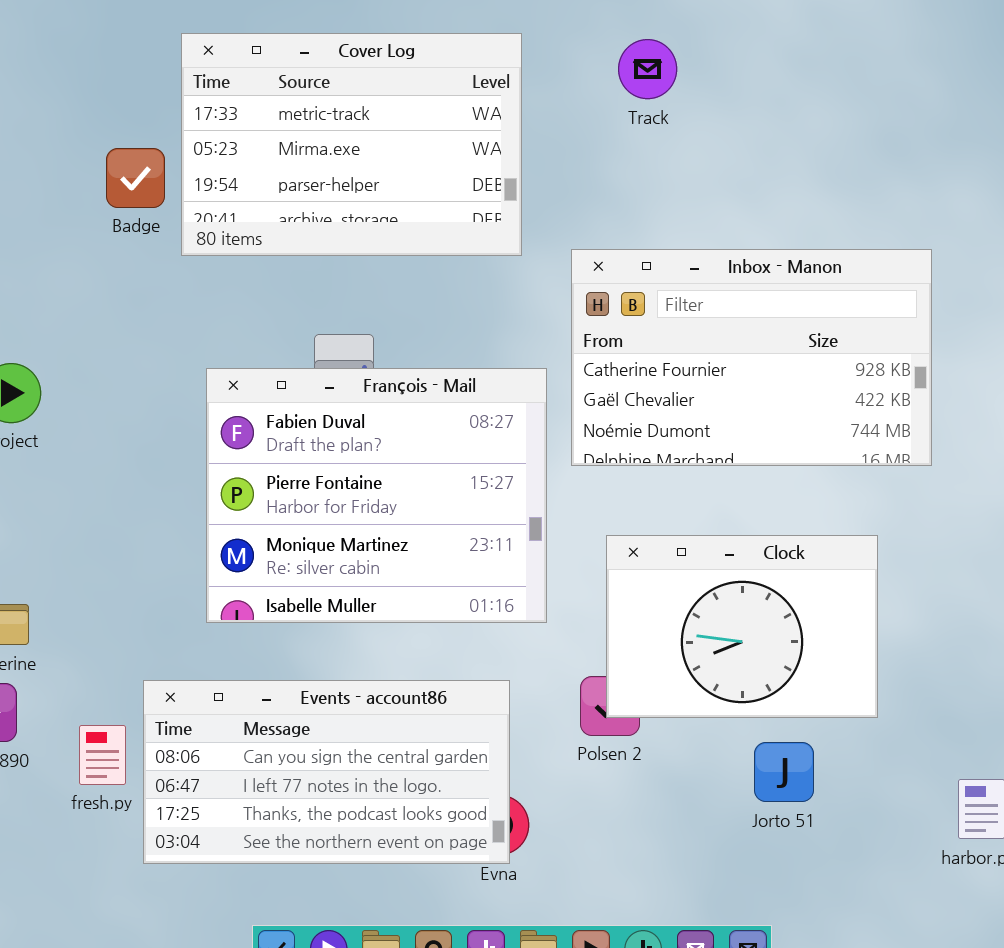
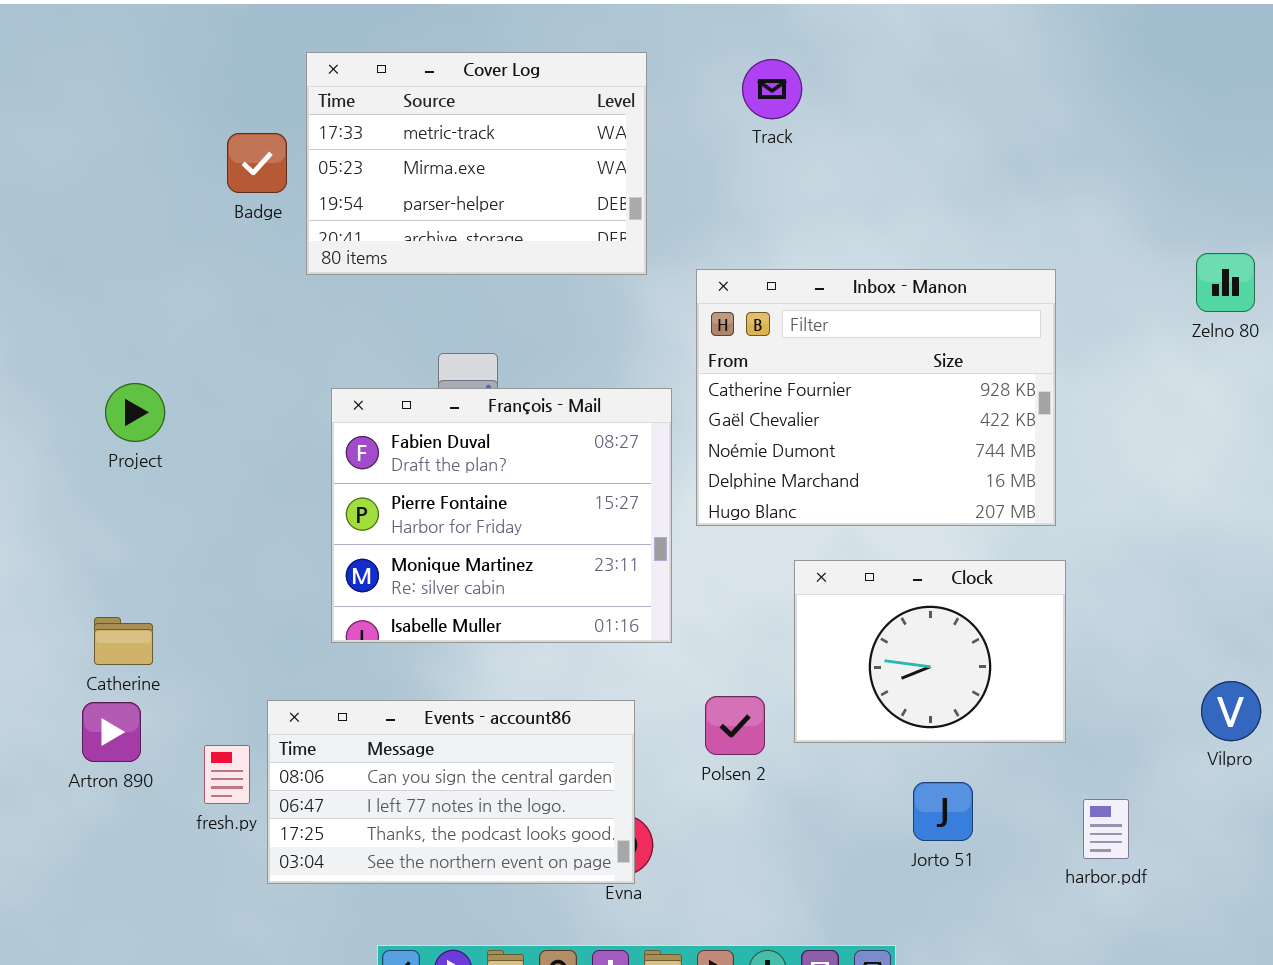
Badge: [106,148,165,208] -> [227,133,287,193], moved
Inbox - Manon: [571,249,932,466] -> [696,269,1056,526], resized
Clock: [606,535,878,718] -> [794,560,1066,743], moved
Jorto 51: [754,742,814,802] -> [913,782,973,841], moved

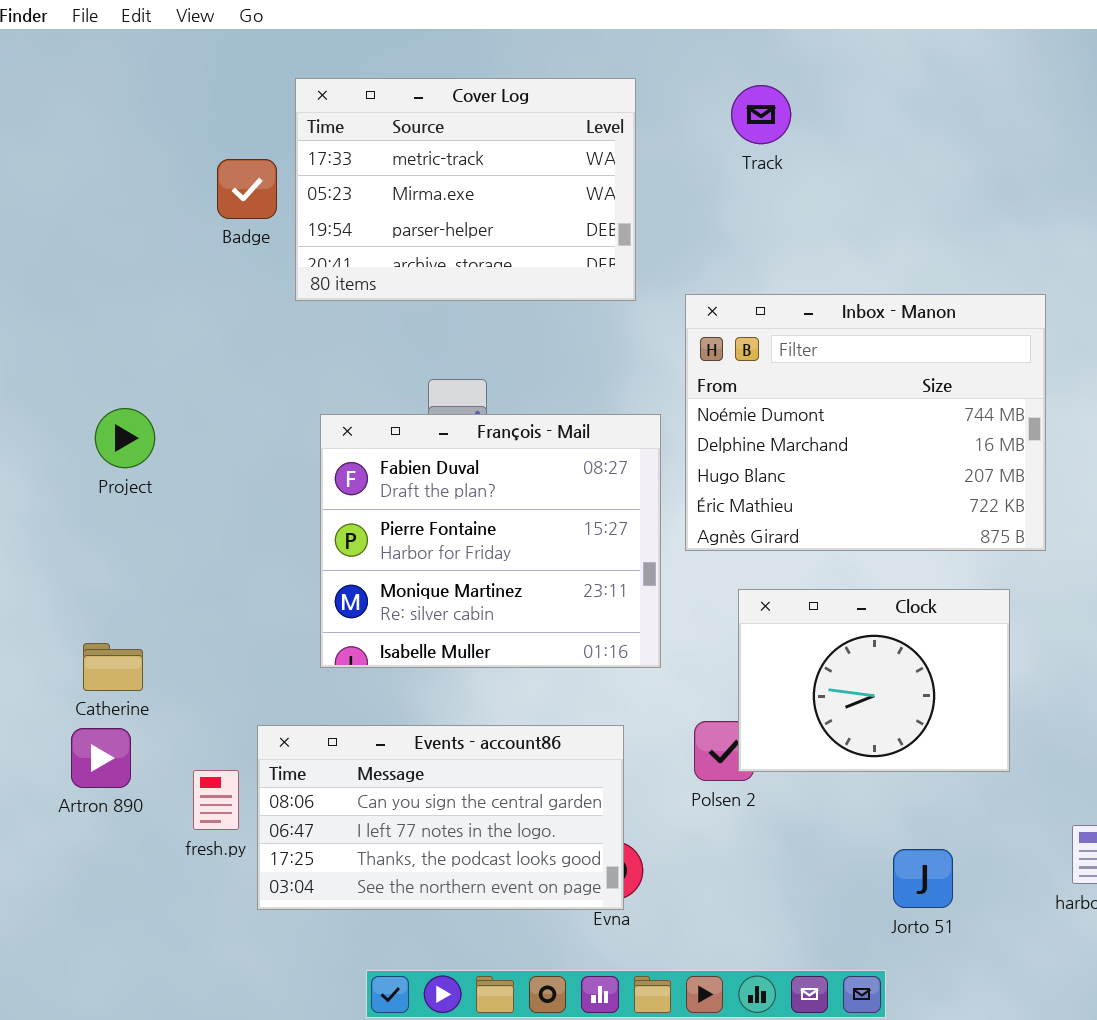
Inbox - Manon: [696,269,1056,526] -> [685,294,1046,551], scrolled down 2 rows
Clock: [794,560,1066,743] -> [738,589,1010,772], moved
Jorto 51: [913,782,973,841] -> [893,849,953,908], moved

